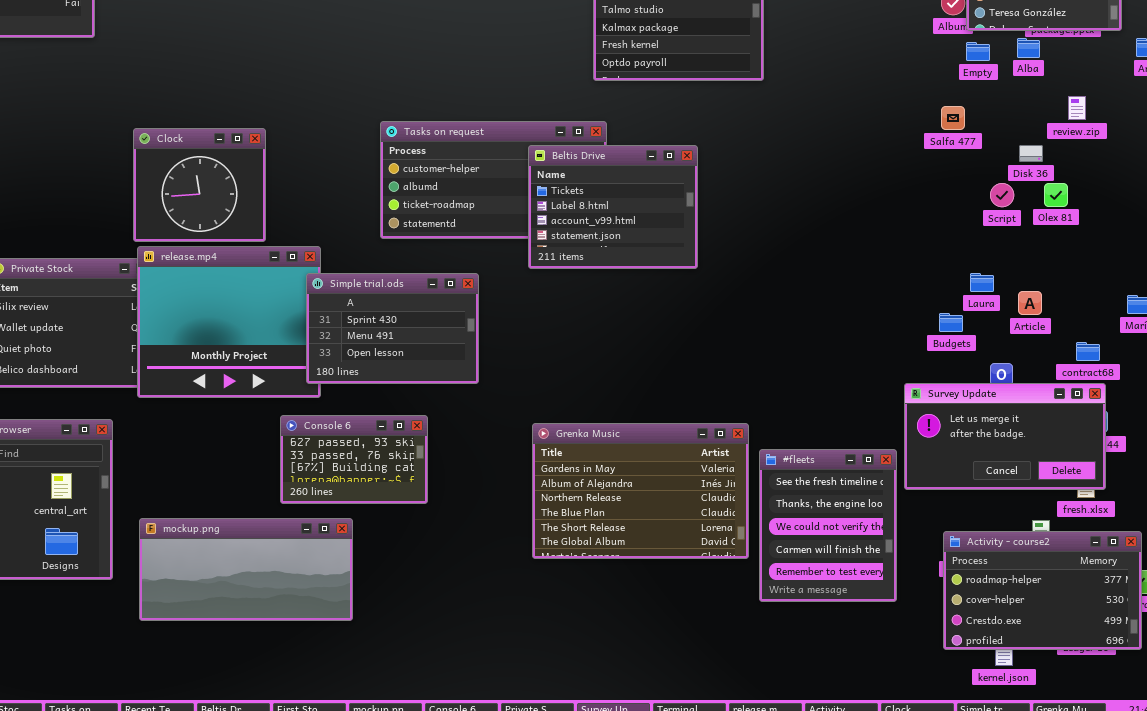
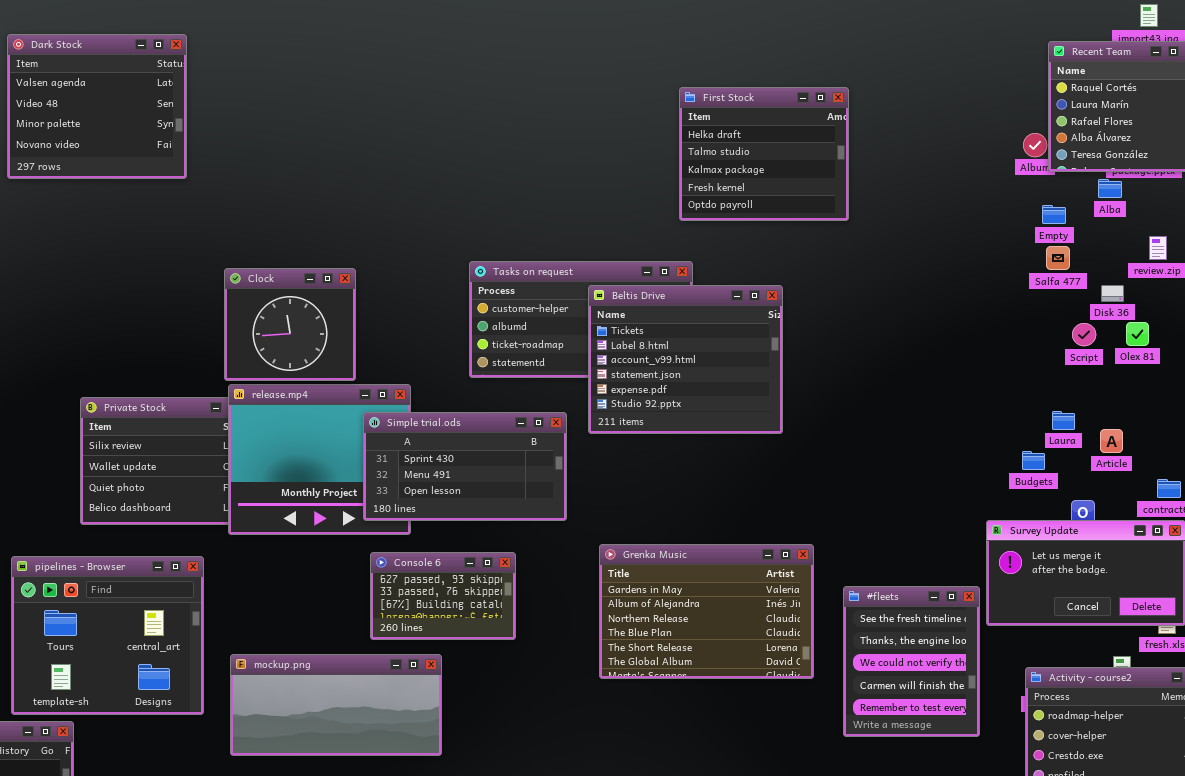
Empty: [966,42,990,61] -> [1042,205,1066,224], moved
Salfa 477: [941,106,965,130] -> [1046,246,1070,270], moved
Beltis Drive: [528,145,698,269] -> [588,285,783,434], resized
Simple trial.ods: [306,273,479,384] -> [363,412,567,521], resized
Grenka Music: [532,423,749,559] -> [599,544,814,679], moved

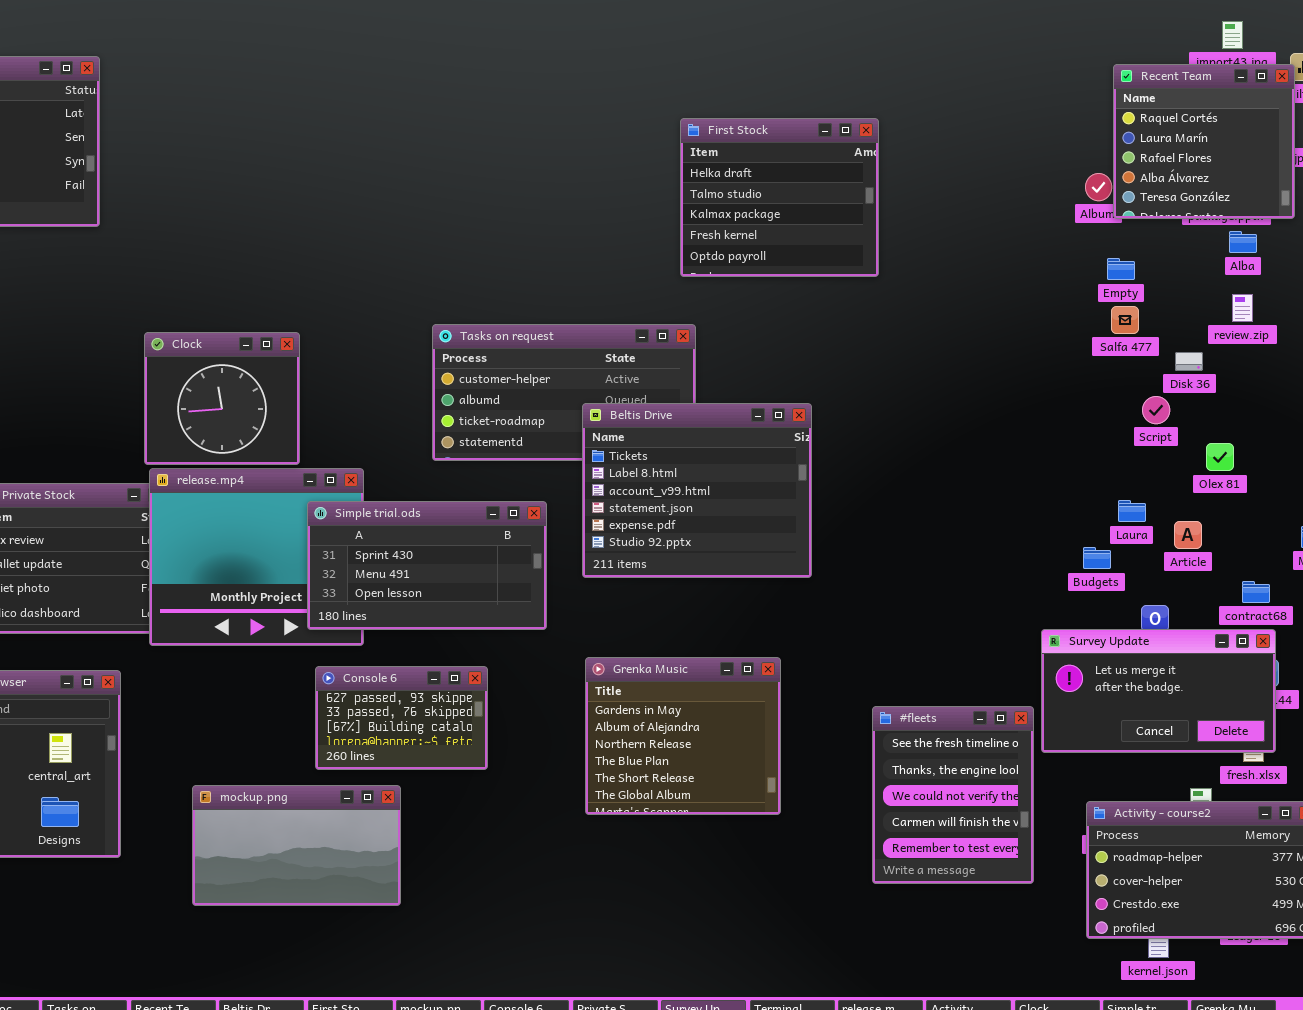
Alba: [1098,179,1122,198] -> [1229,231,1257,253], moved
Beltis Drive: [588,285,783,434] -> [582,403,812,578], moved
Olex 81: [1126,322,1149,346] -> [1206,443,1234,471], moved
Grenka Music: [599,544,814,679] -> [585,657,781,815], resized
mockup.png: [230,654,442,756] -> [192,785,401,906], resized

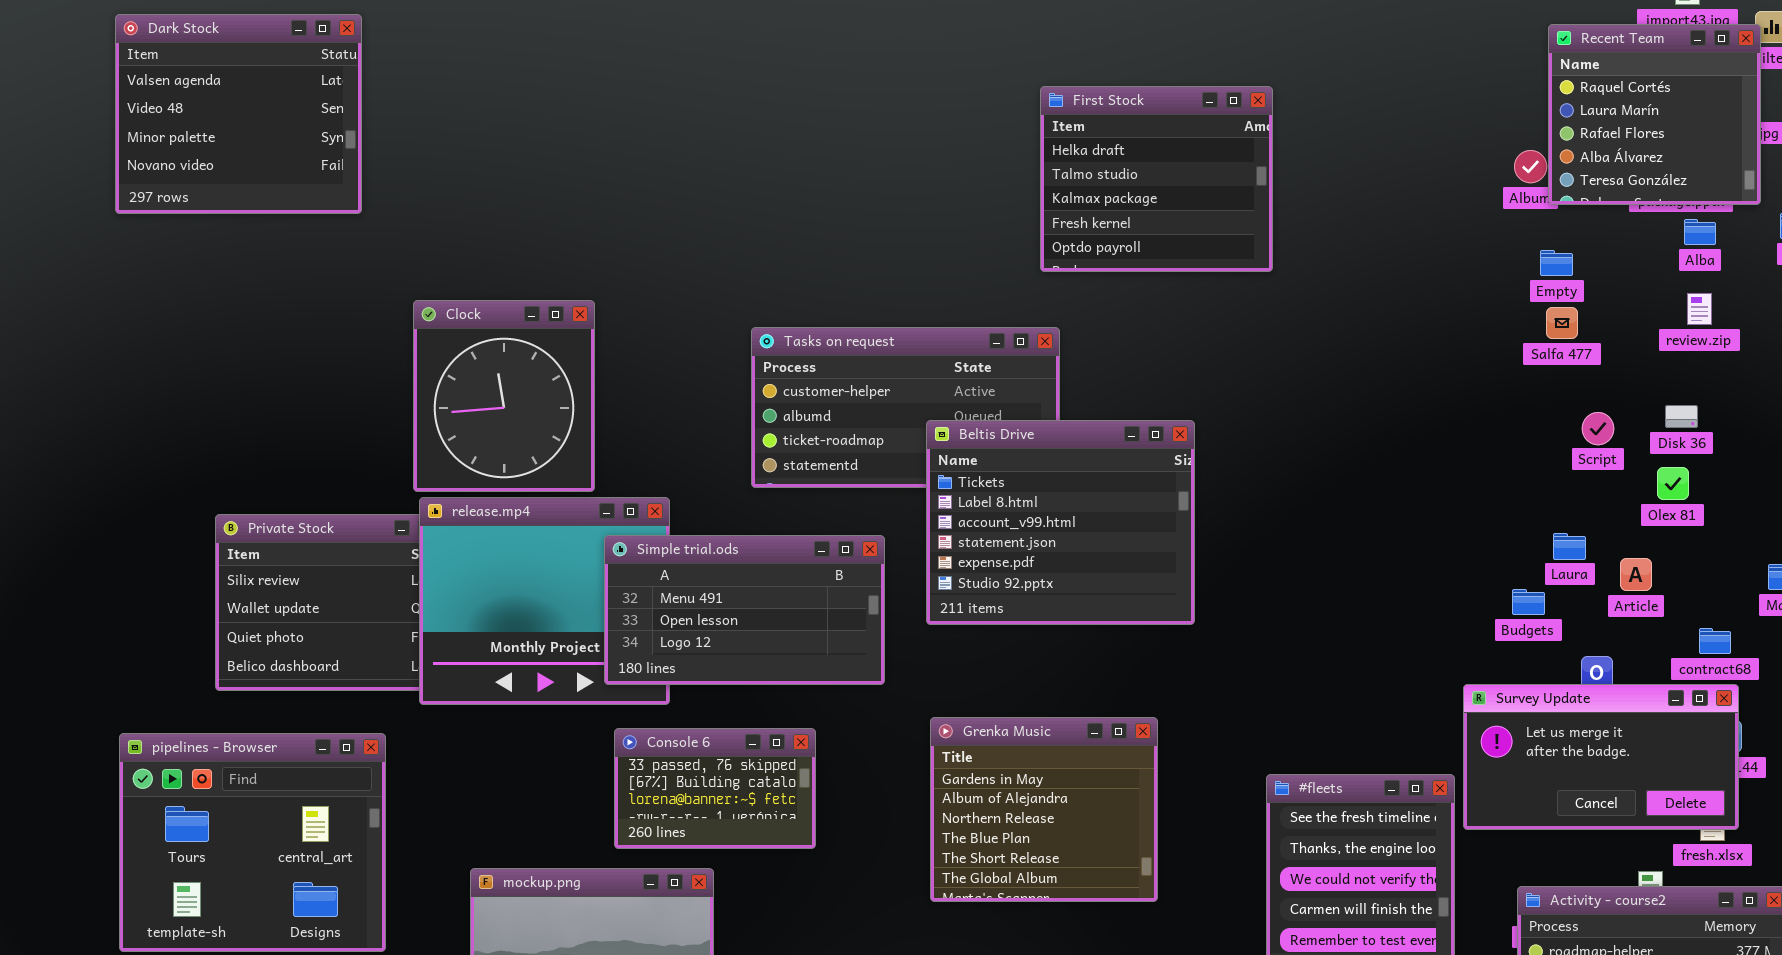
Clock: [144,332,300,465] -> [413,300,595,492], resized
Disk 36: [1175,352,1203,371] -> [1665,405,1698,428], moved
Simple trial.ods: [307,501,547,630] -> [604,535,885,685], scrolled down 1 row
Console 6: [315,666,488,770] -> [614,728,816,849], scrolled down 1 row

